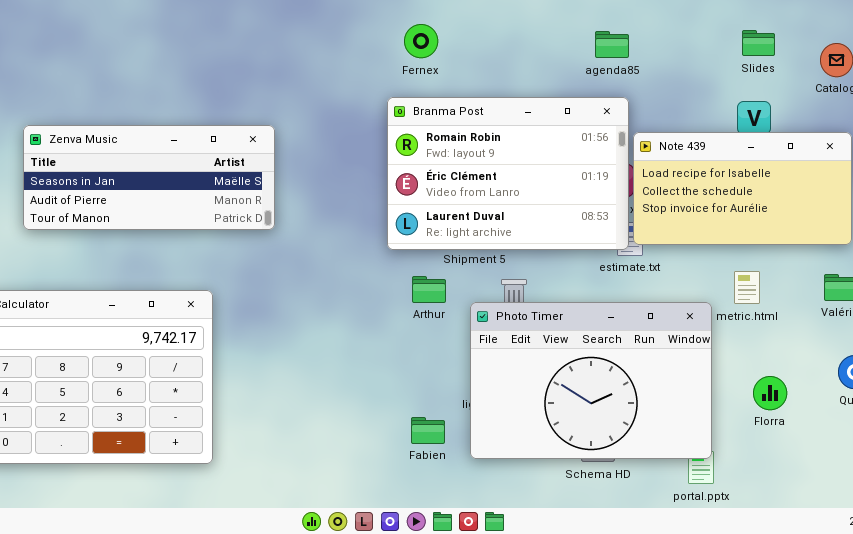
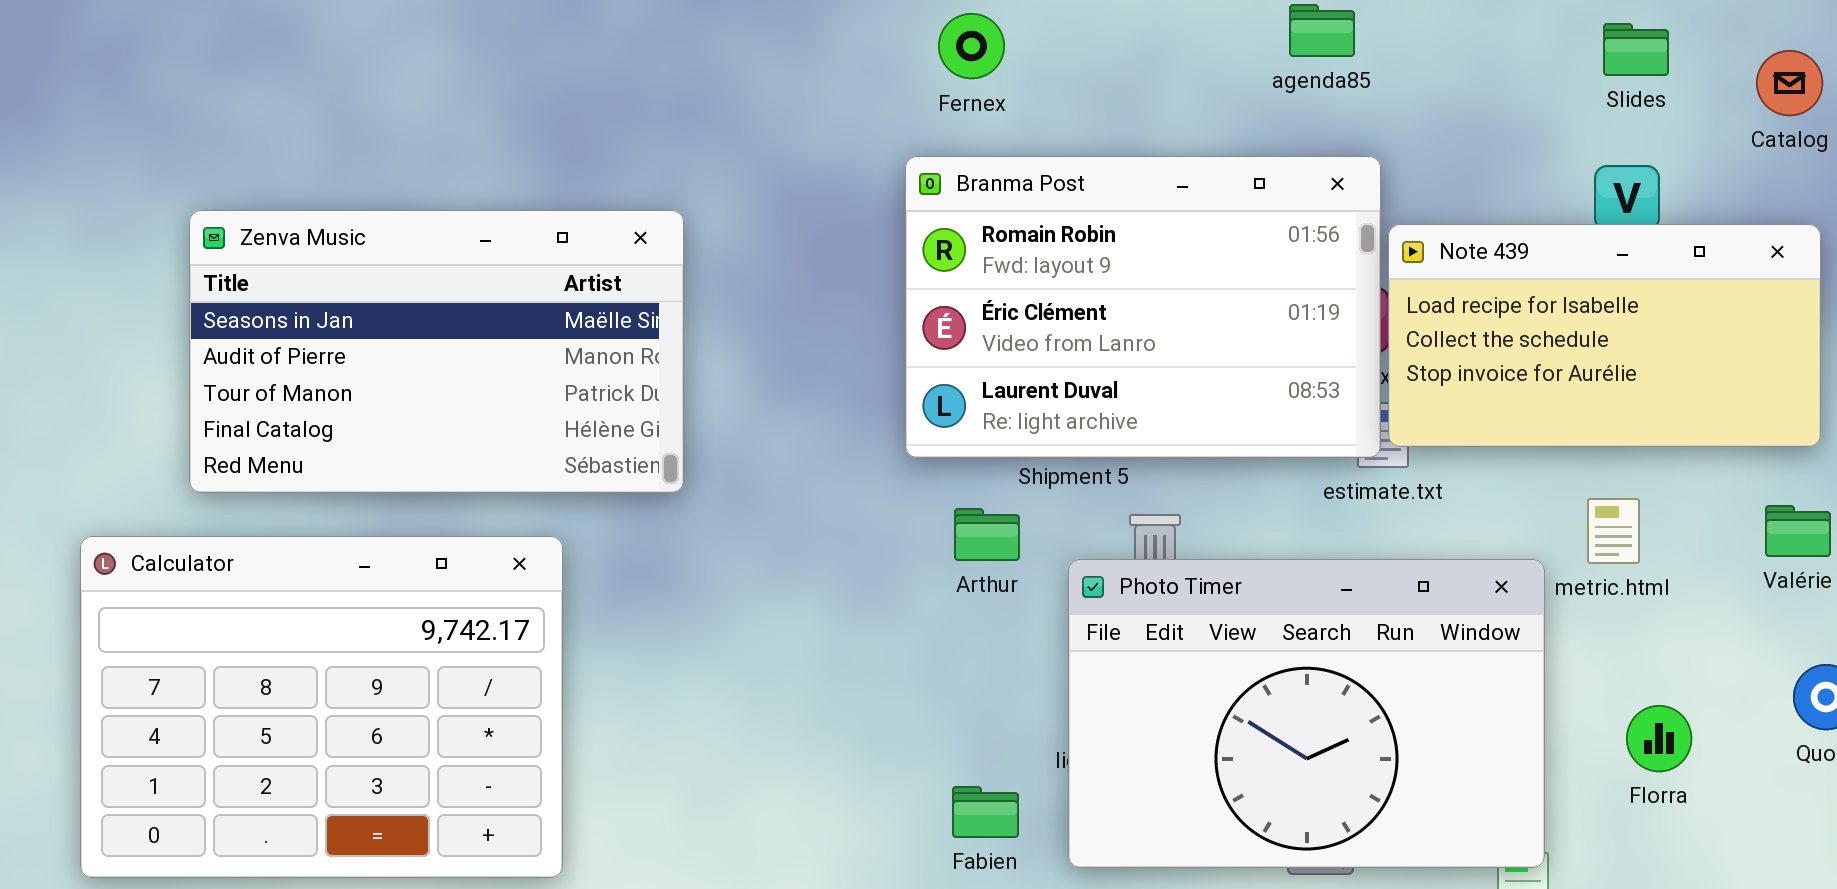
agenda85: [595,31,629,58] -> [1289,4,1355,57], moved
Zenva Music: [23,125,275,230] -> [189,210,684,493], resized

